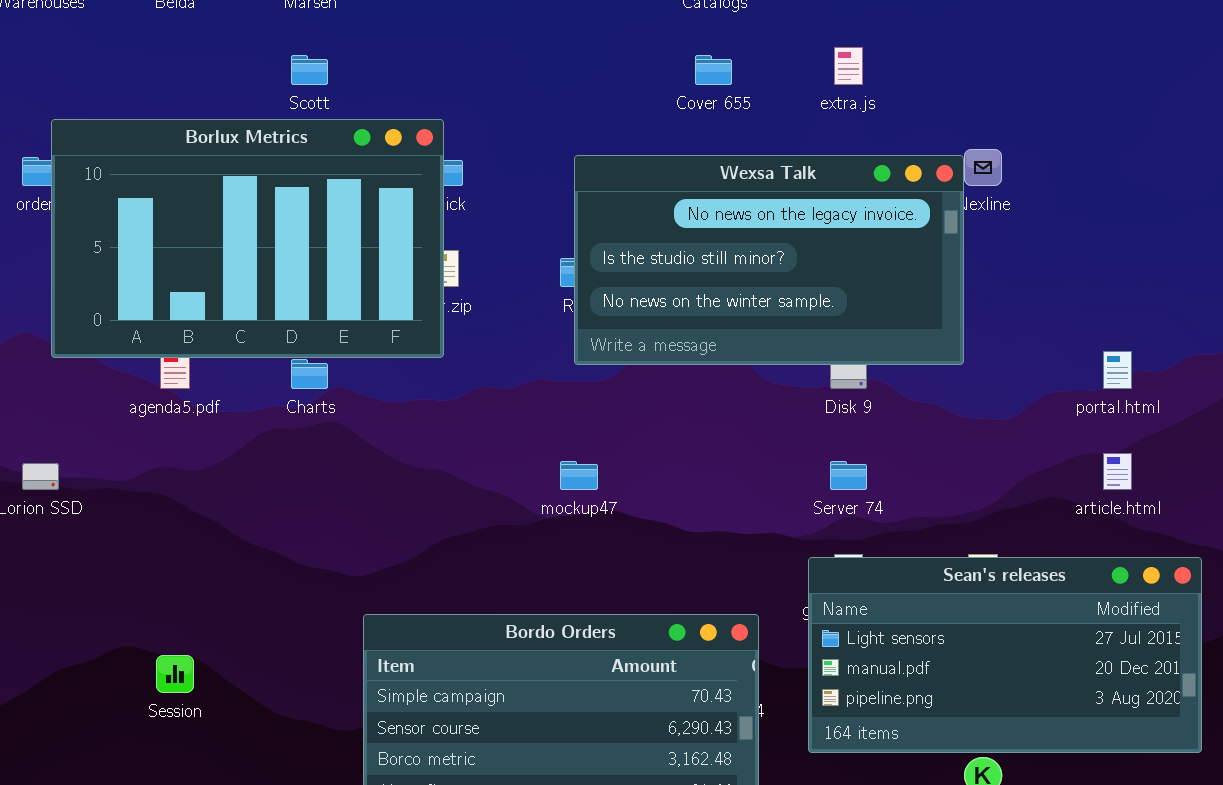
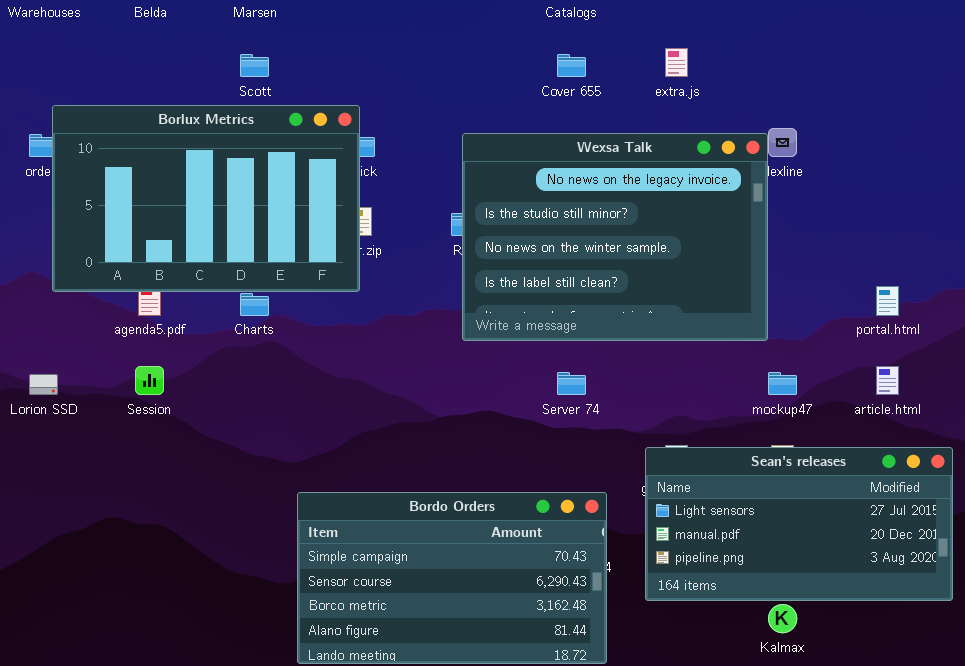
Wexsa Talk: [574,155,964,365] -> [462,133,768,341], resized
mockup47: [560,461,598,490] -> [768,372,797,395], moved
Server 74: [830,461,867,490] -> [557,372,586,395], moved
Session: [156,655,194,693] -> [135,366,164,395], moved

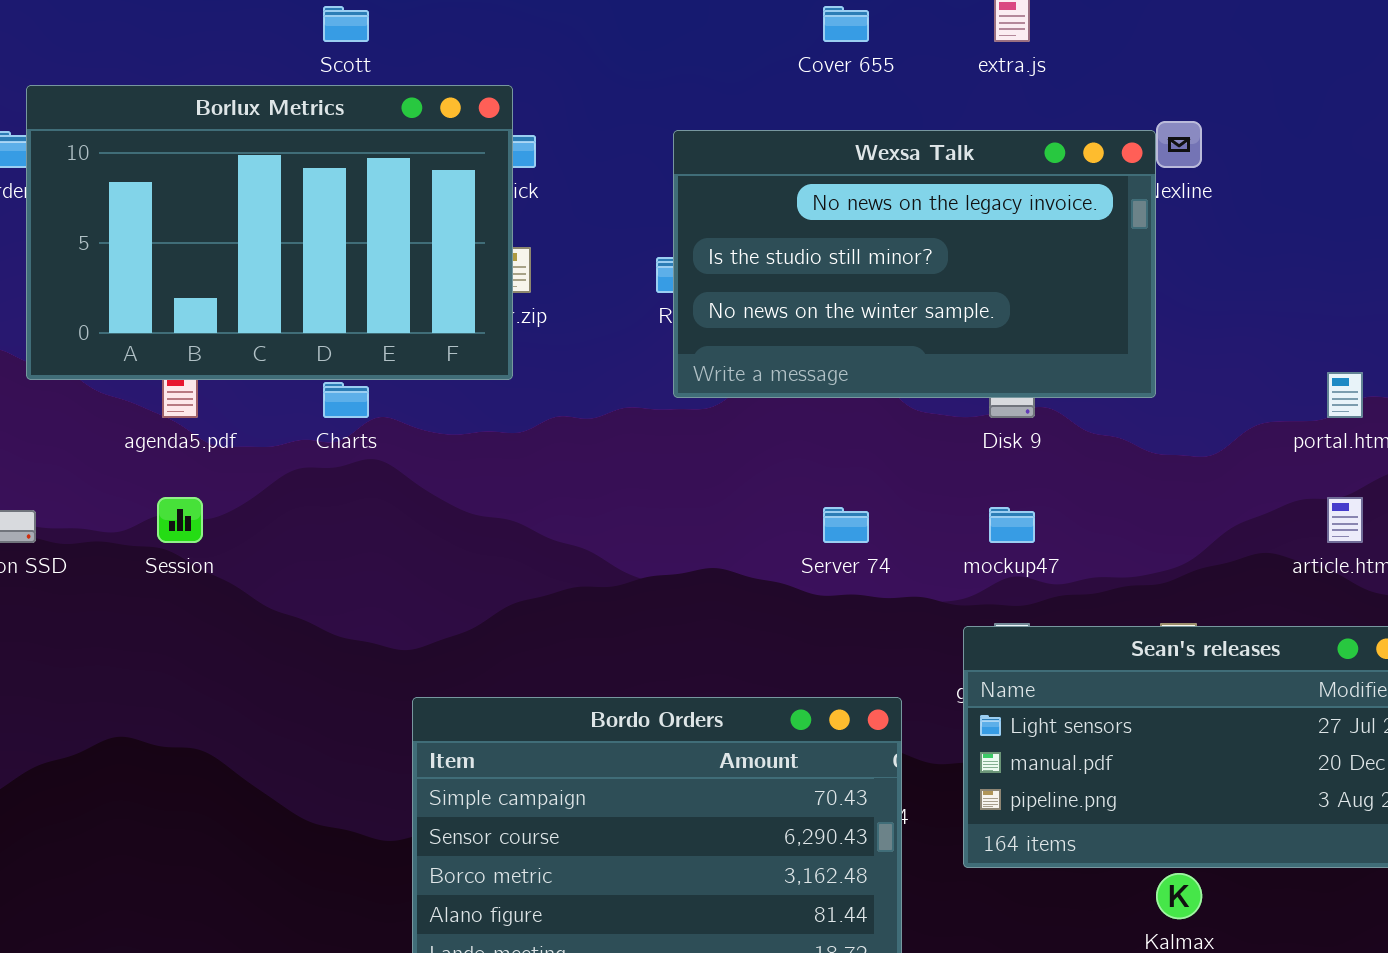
Wexsa Talk: [462,133,768,341] -> [673,130,1156,398], resized
mockup47: [768,372,797,395] -> [989,507,1035,543], moved

